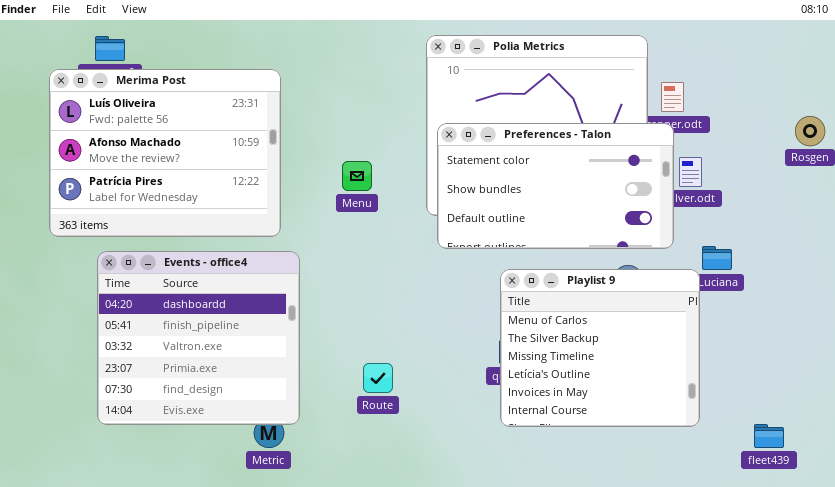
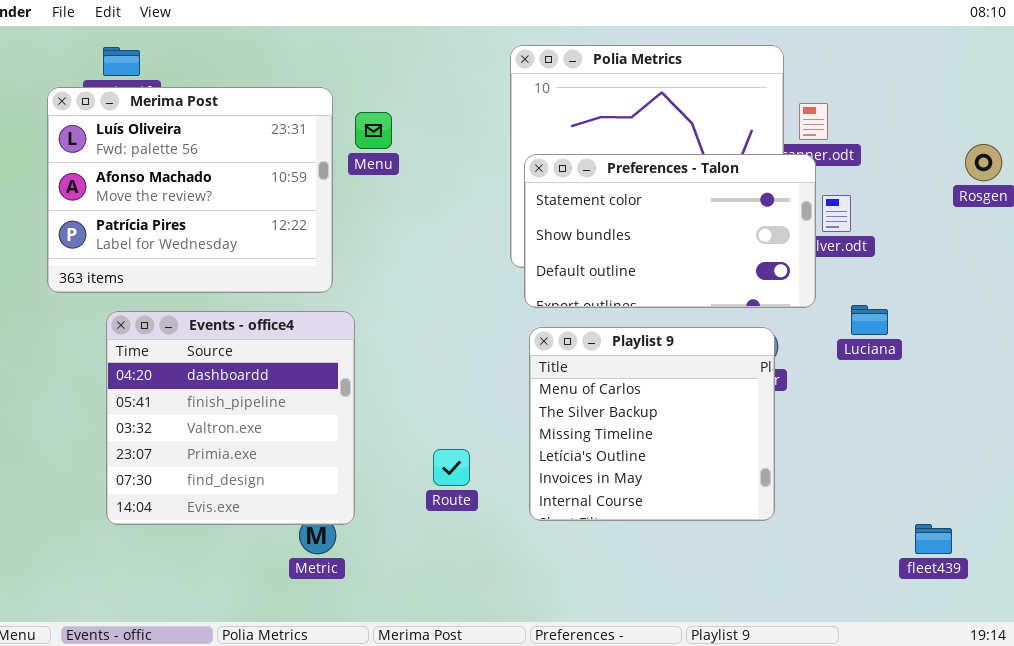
Menu: [342,161,372,191] -> [355,112,392,149], moved
Playlist 9: [500,269,700,427] -> [529,327,775,521], moved

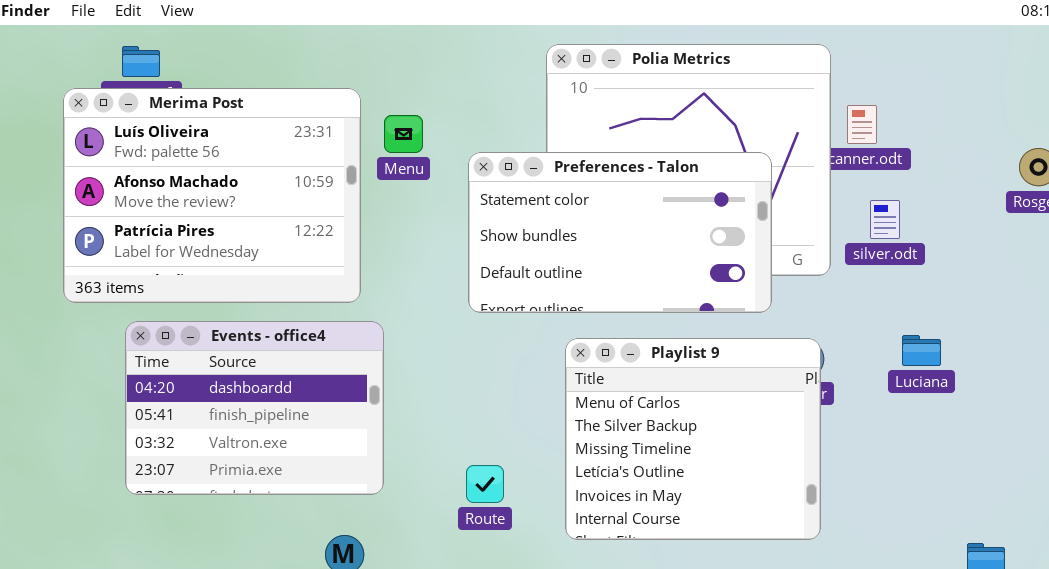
Preferences - Talon: [524,154,816,308] -> [468,152,772,313], moved
Luciana: [851,305,888,335] -> [902,335,941,366], moved
Events - office4: [106,311,355,525] -> [125,321,384,495], resized

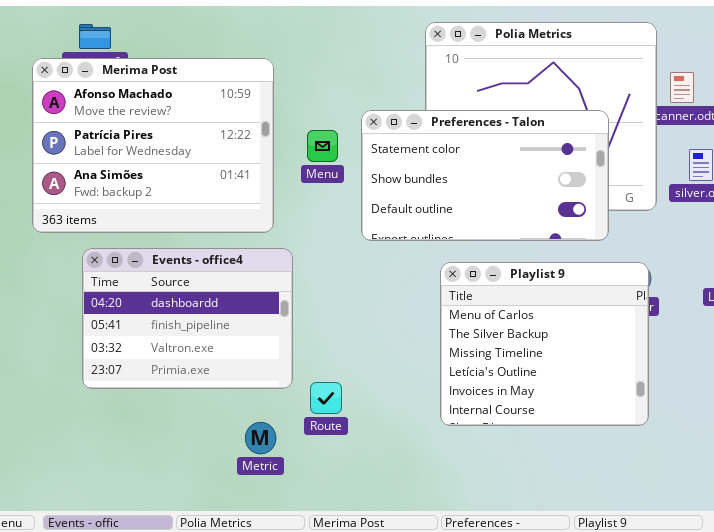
Merima Post: [63,88,361,303] -> [32,58,274,233], scrolled down 1 row
Menu: [384,115,423,153] -> [307,130,338,162], moved
Route: [466,465,504,503] -> [310,382,342,414], moved

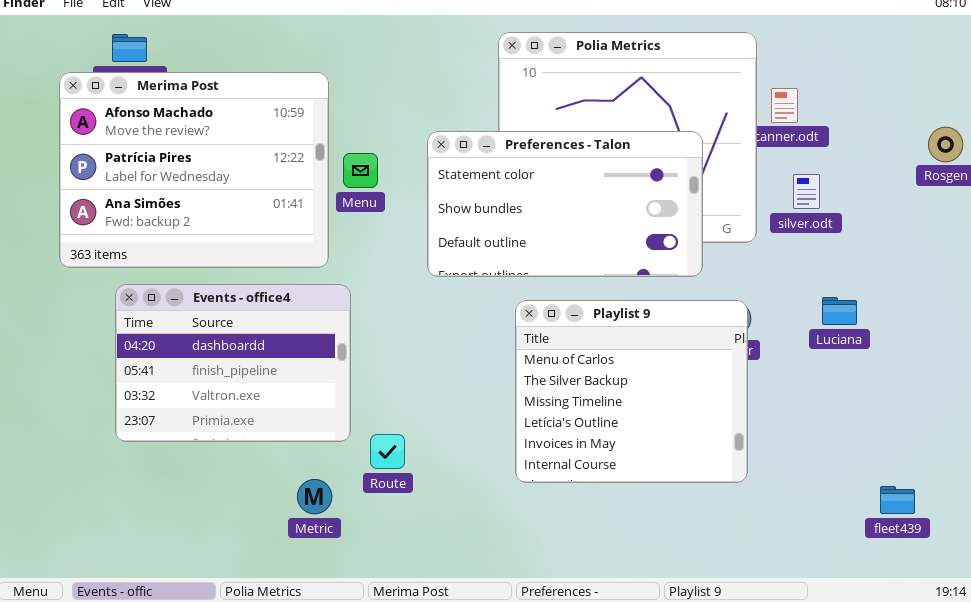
Menu: [307,130,338,162] -> [343,153,378,188], moved

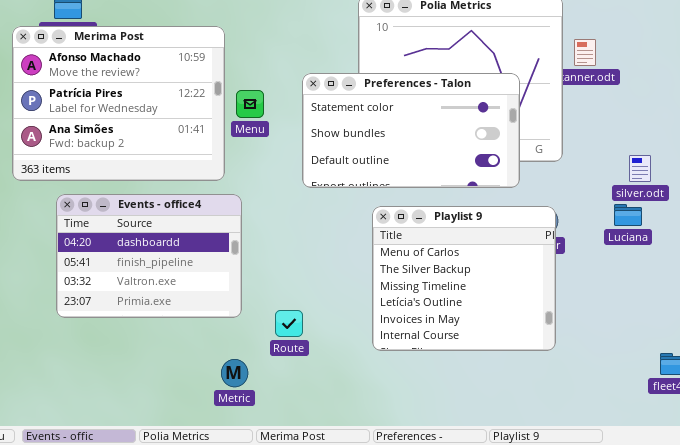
silver.odt: [793,174,820,209] -> [629,155,651,182], moved
Route: [370,434,405,469] -> [275,310,303,337], moved
Metric: [297,479,332,514] -> [221,359,248,387], moved

